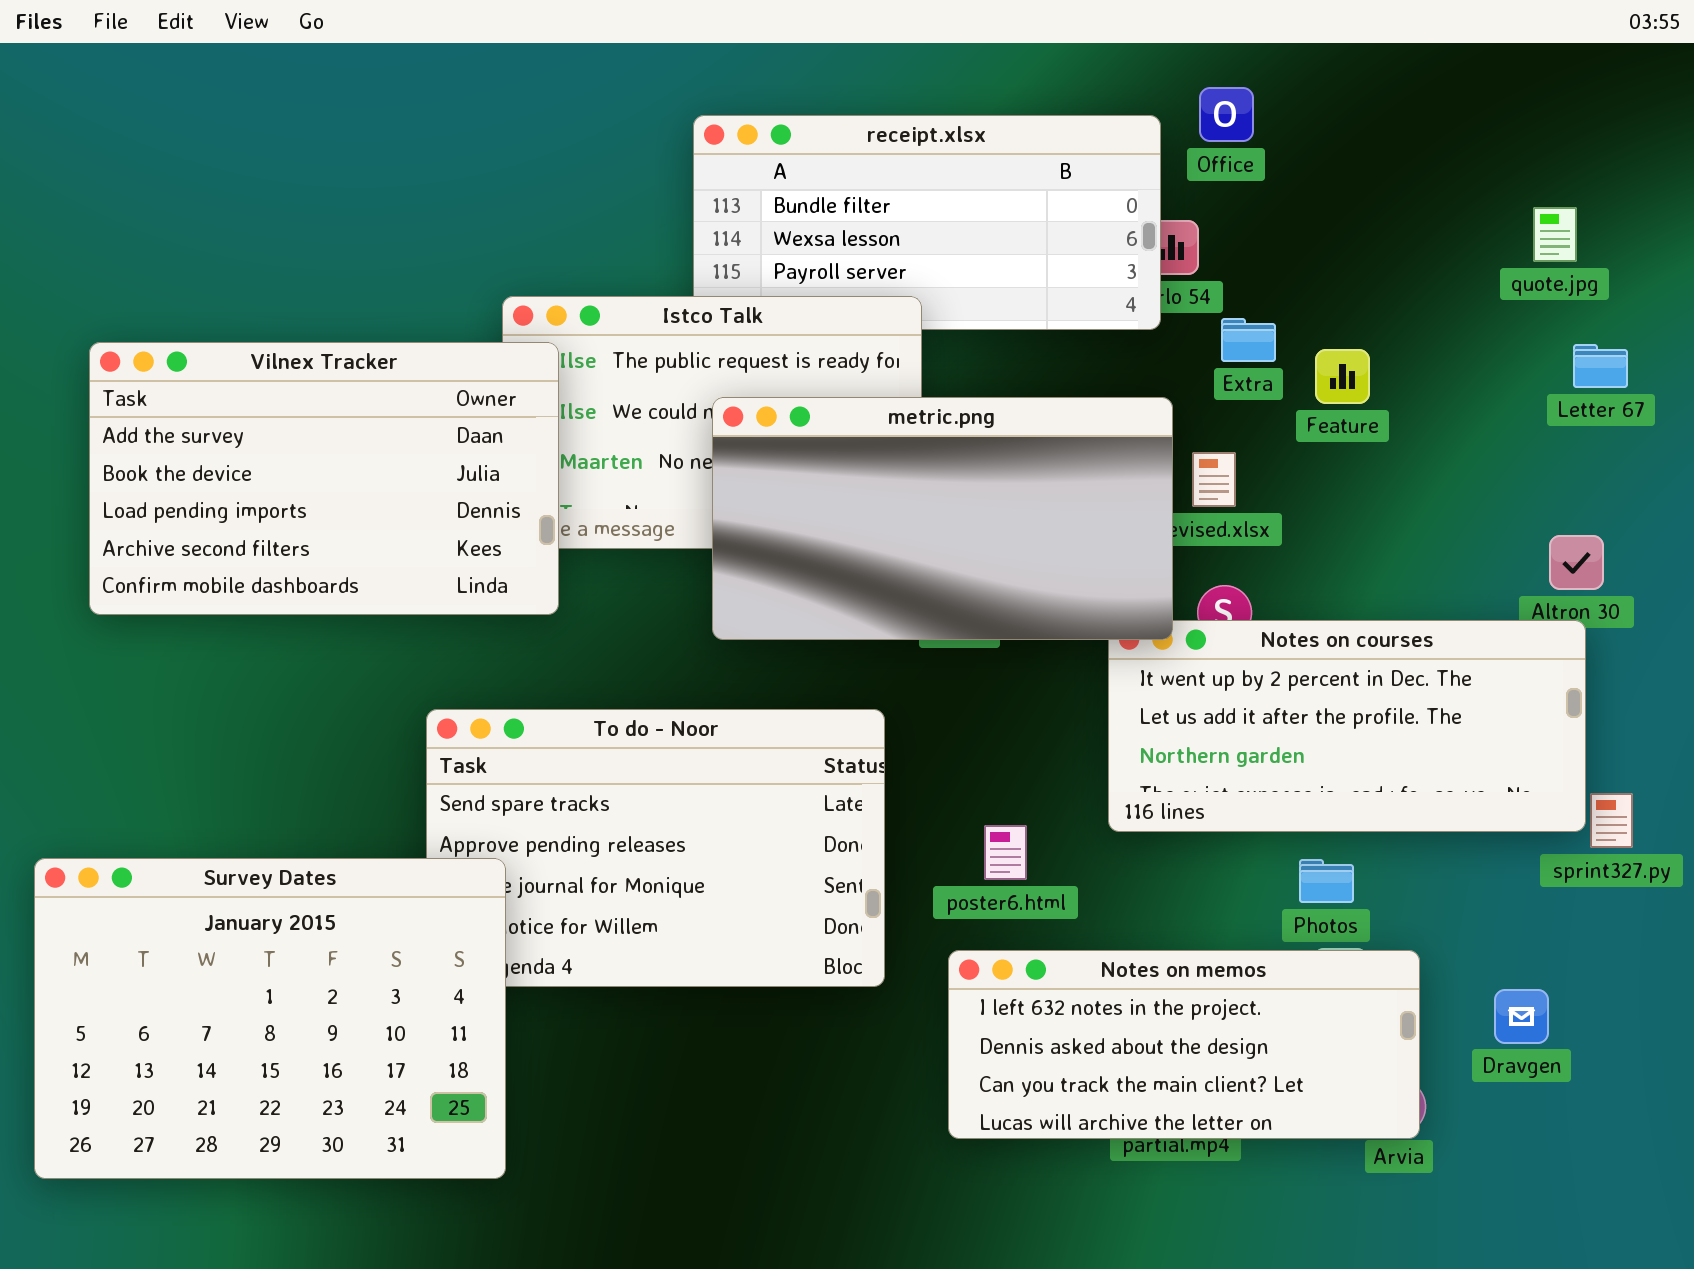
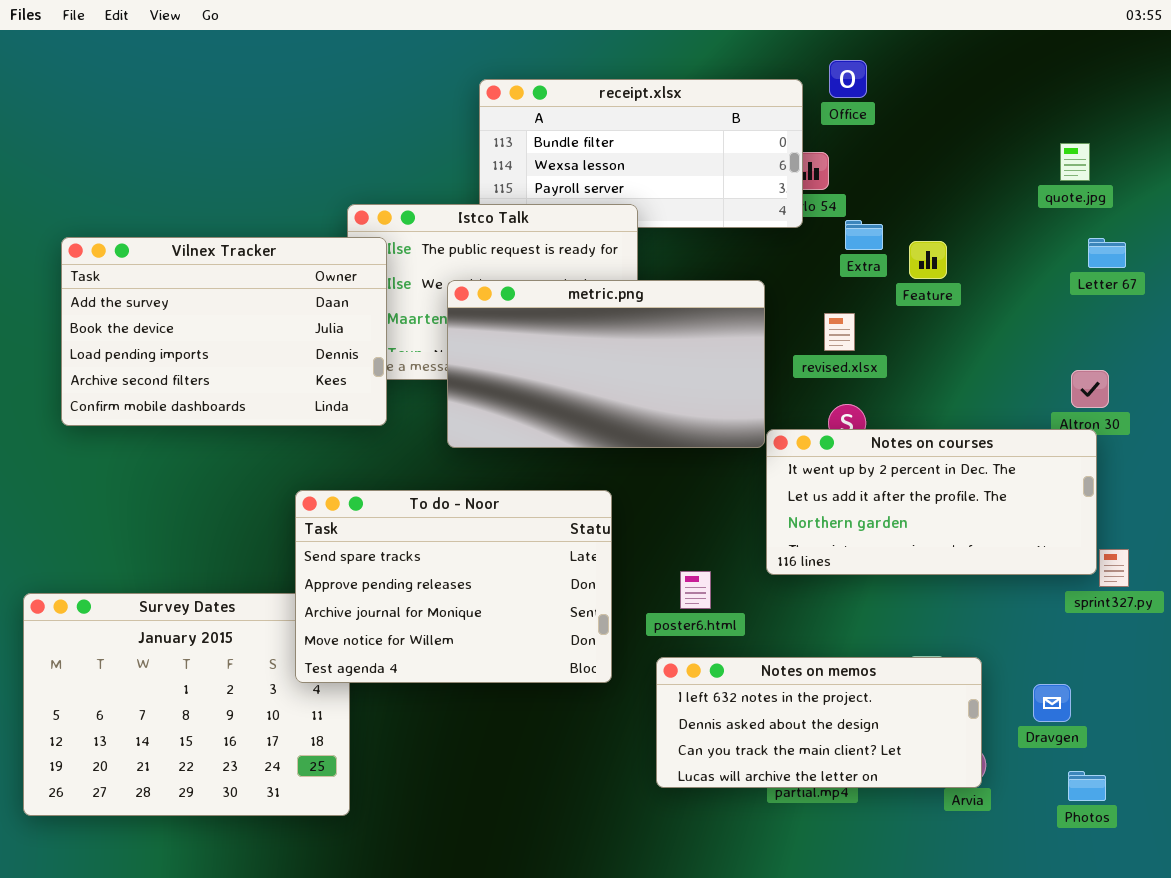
metric.png: [712,397,1173,640] -> [447,280,765,448], moved
To do - Noor: [426,709,885,987] -> [295,490,612,683], raised
Photos: [1299,859,1354,903] -> [1068,771,1106,801], moved

